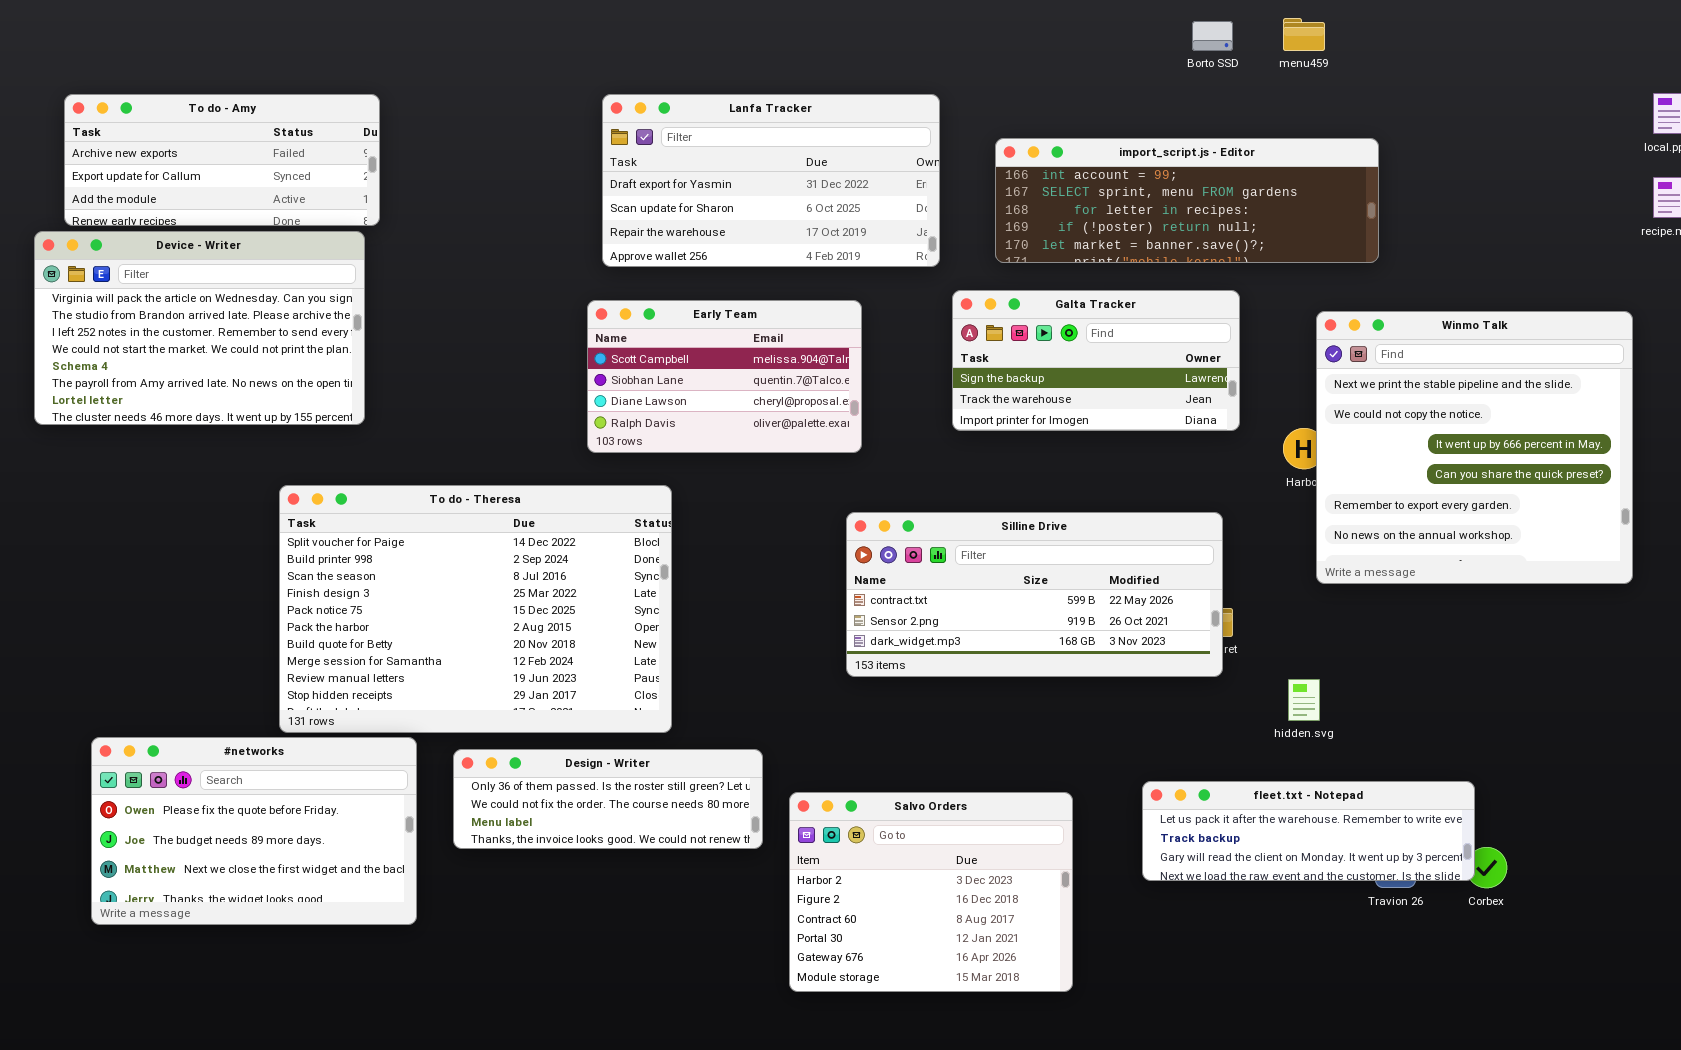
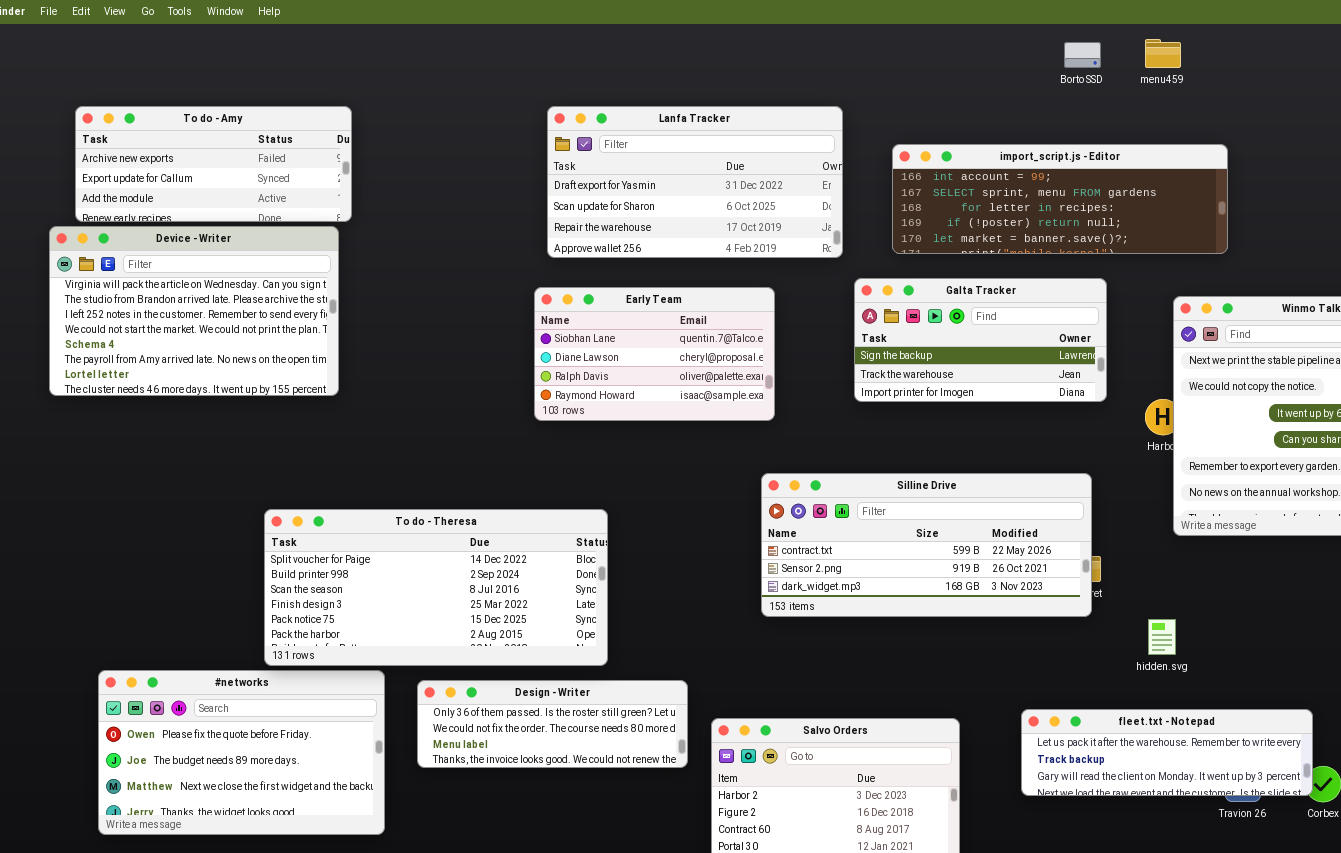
Early Team: [587,300,862,453] -> [534,287,775,421], scrolled down 1 row
To do - Theresa: [279,485,672,733] -> [264,509,608,666], resized

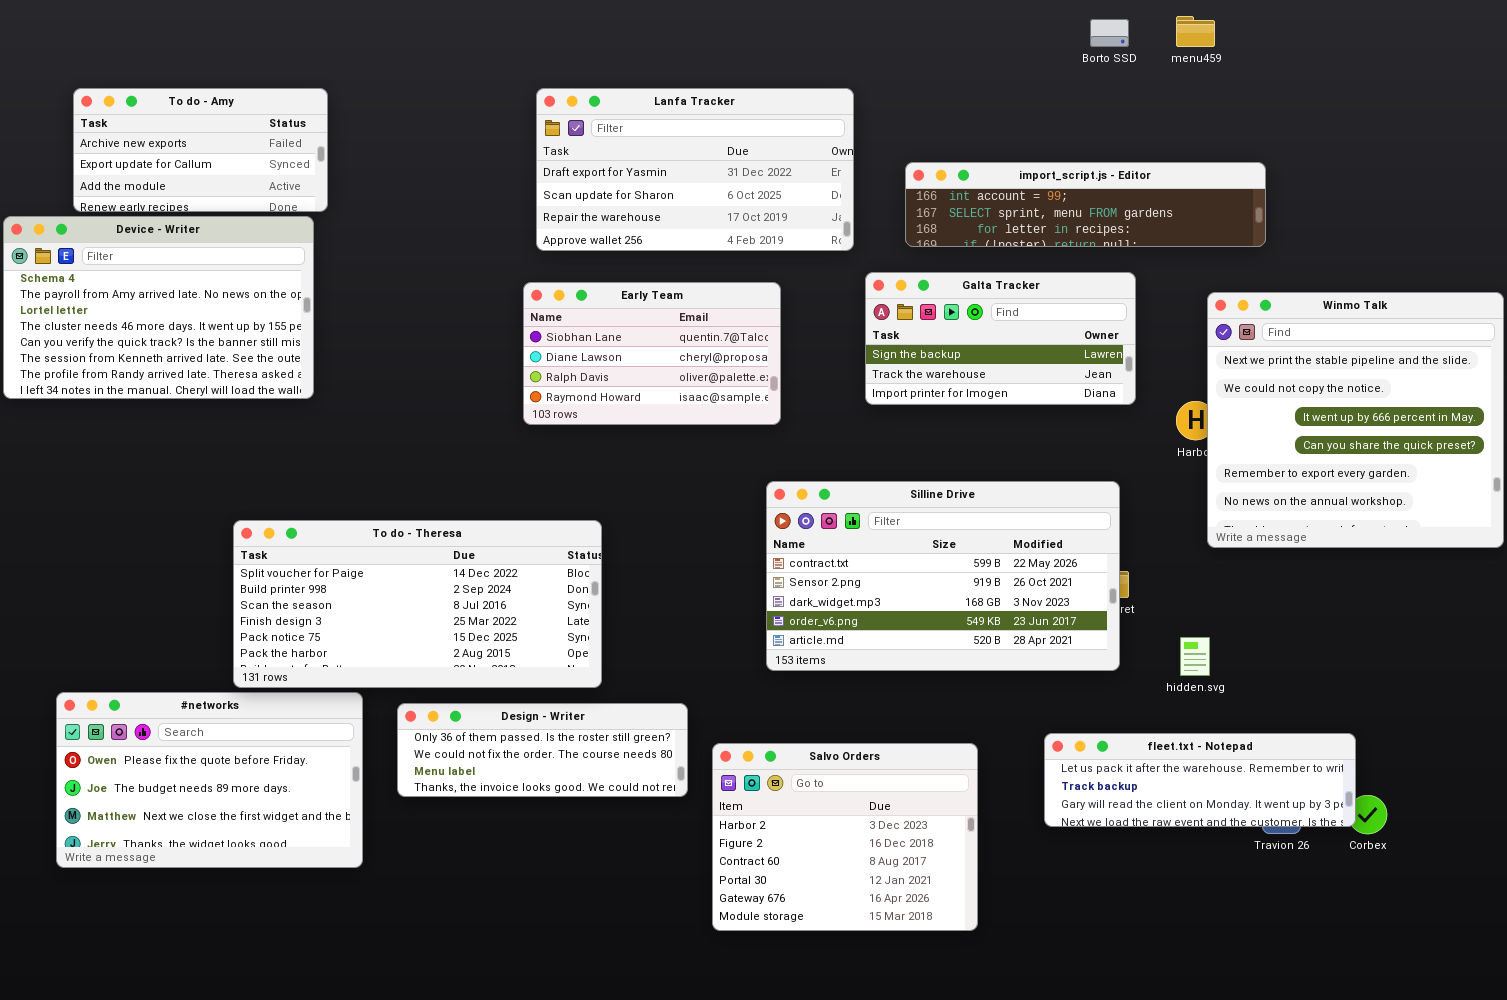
To do - Amy: [75,106,352,222] -> [73,88,328,212], resized
import_script.js - Editor: [892,144,1228,254] -> [905,162,1266,247], resized
Device - Writer: [49,226,339,396] -> [3,216,314,399], scrolled down 4 rows
Silline Drive: [761,473,1092,617] -> [766,481,1120,671], resized

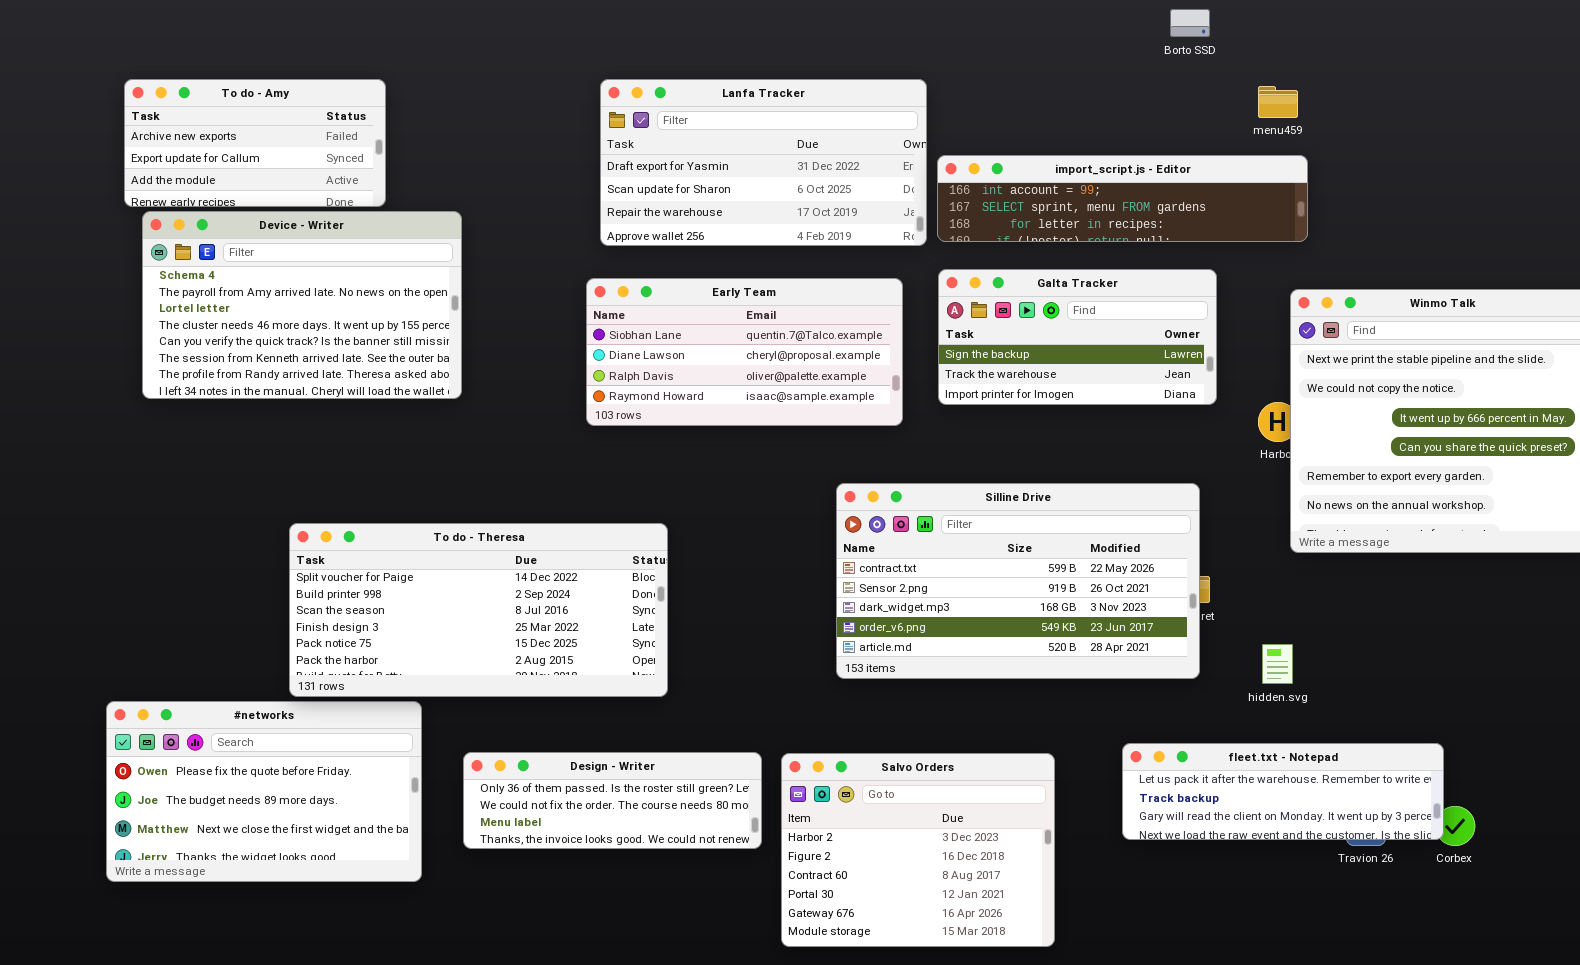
menu459: [1176,16,1215,47] -> [1258,86,1298,118], moved
import_script.js - Editor: [905,162,1266,247] -> [937,155,1308,242], moved
Device - Writer: [3,216,314,399] -> [142,211,462,399], moved
Early Team: [523,282,781,425] -> [586,278,903,426], resized
Design - Writer: [397,703,688,797] -> [463,752,762,849], moved

